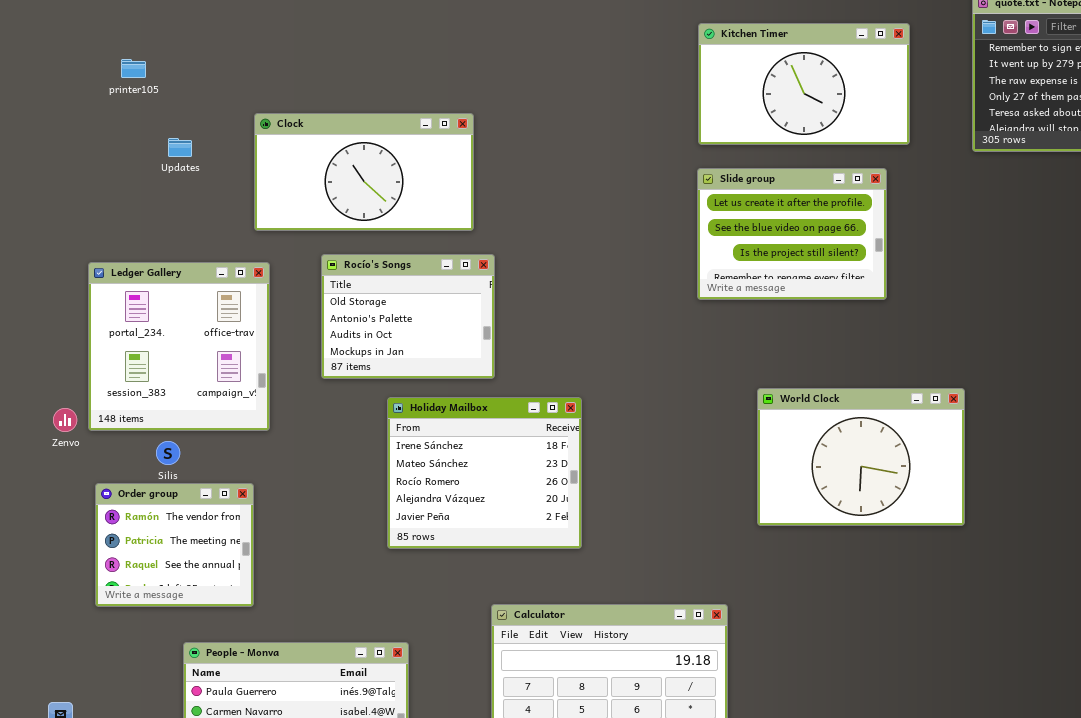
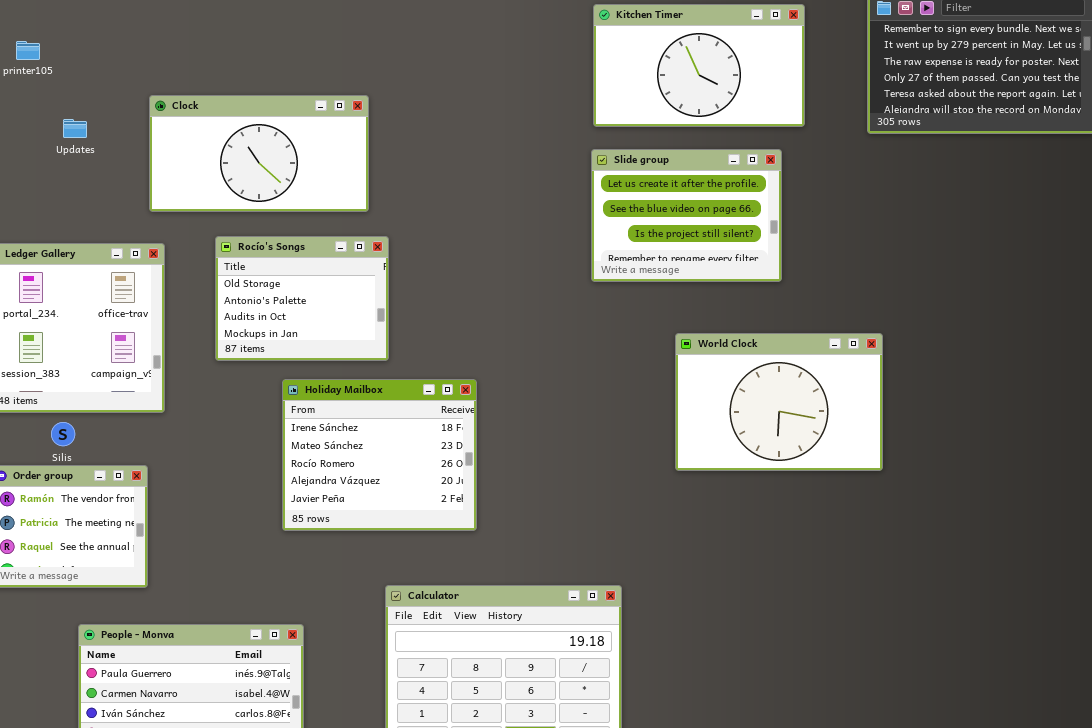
World Clock: [757,388,965,526] -> [675,333,883,471], moved

